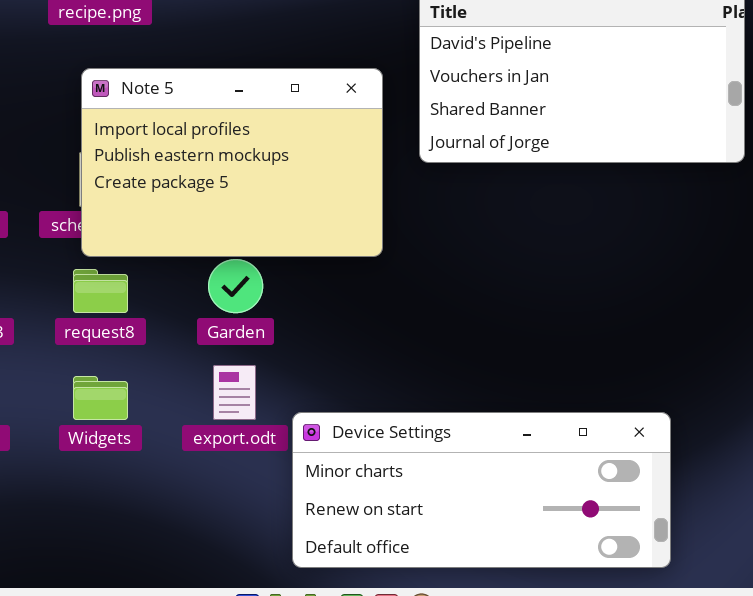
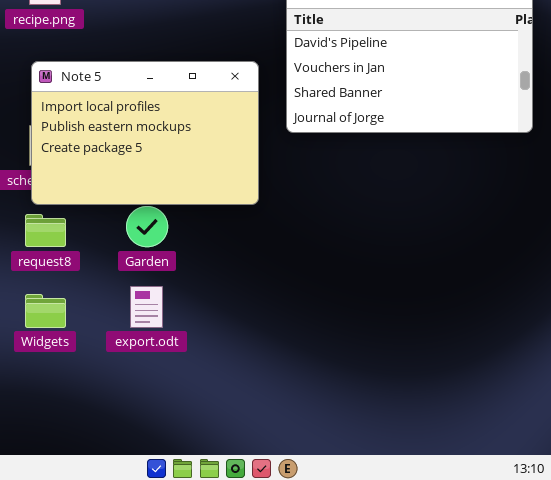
Device Settings: [292,412,671,568] -> none, closed

